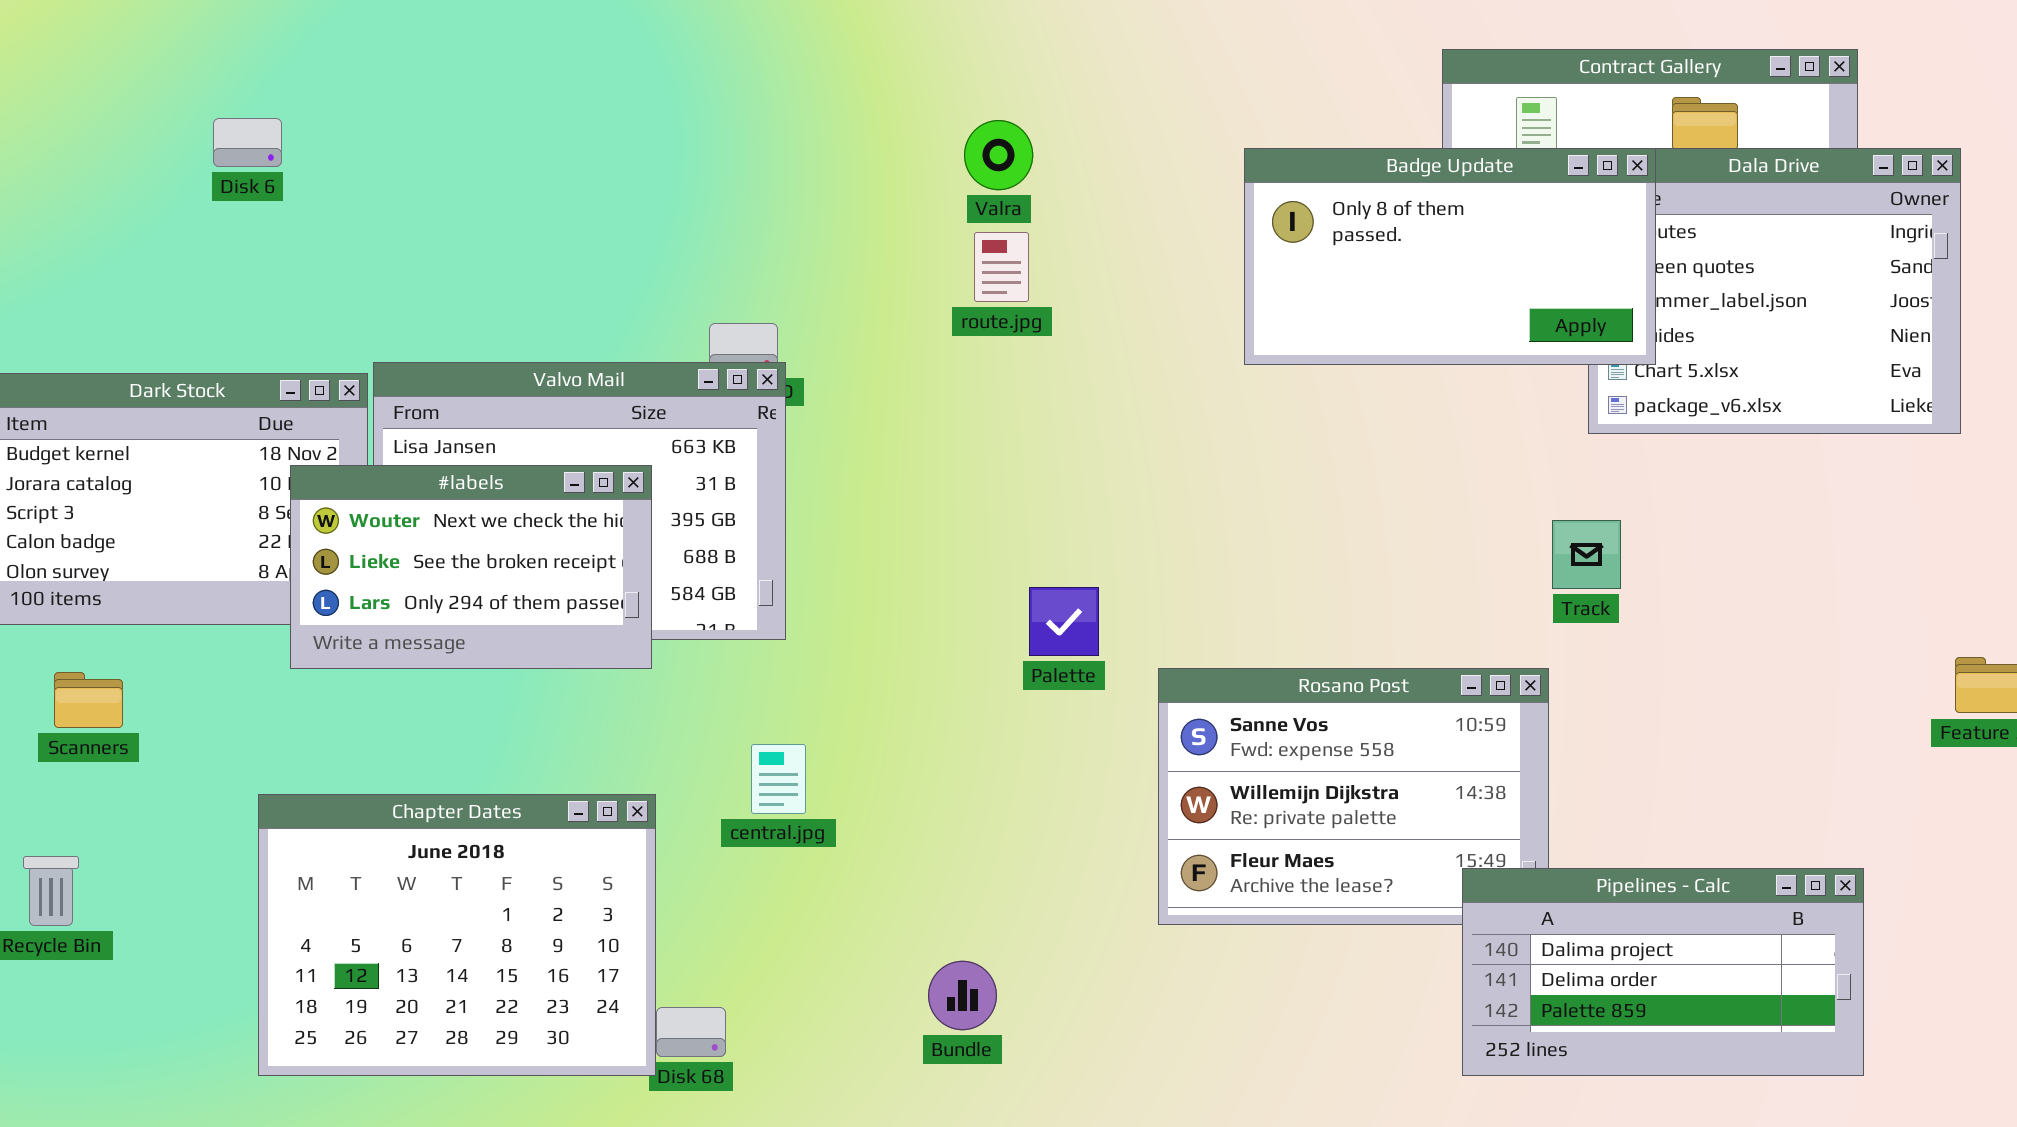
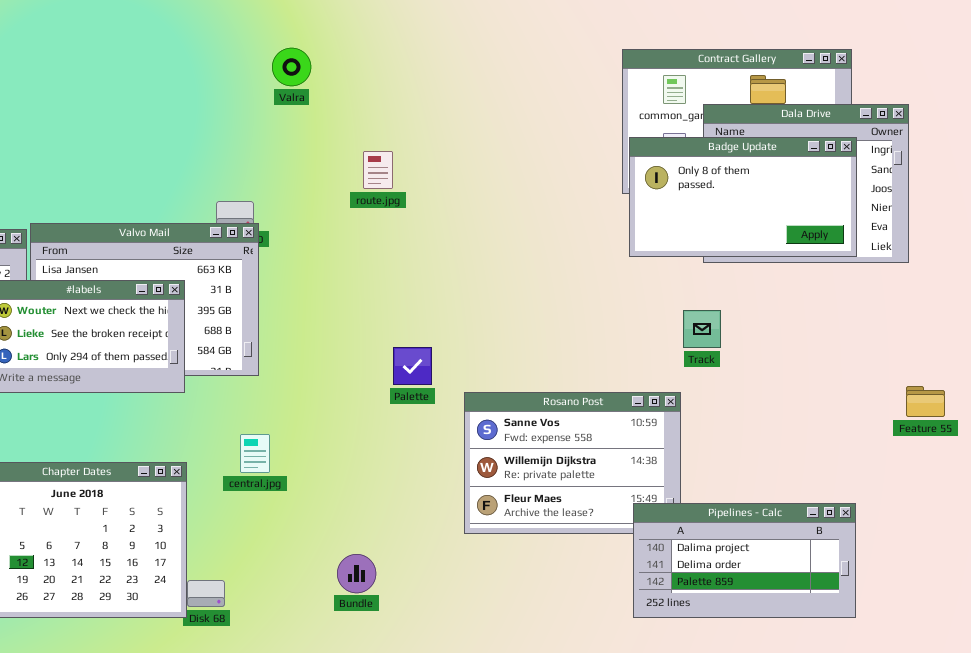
Valra: [964,120,1033,190] -> [272,48,311,86], moved
Badge Update: [1244,148,1656,365] -> [629,137,857,257], moved

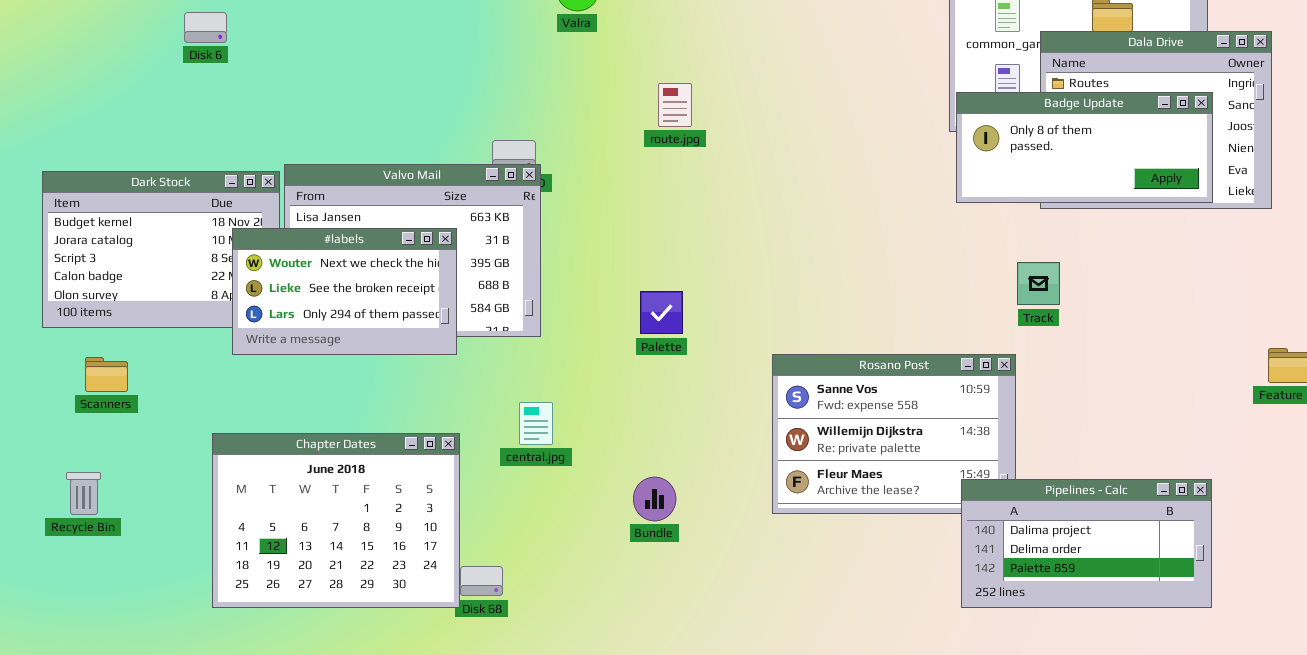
Badge Update: [629,137,857,257] -> [956,92,1213,203], resized
Palette: [393,347,432,385] -> [640,291,683,334], moved
Bundle: [337,554,376,593] -> [633,477,676,521], moved

